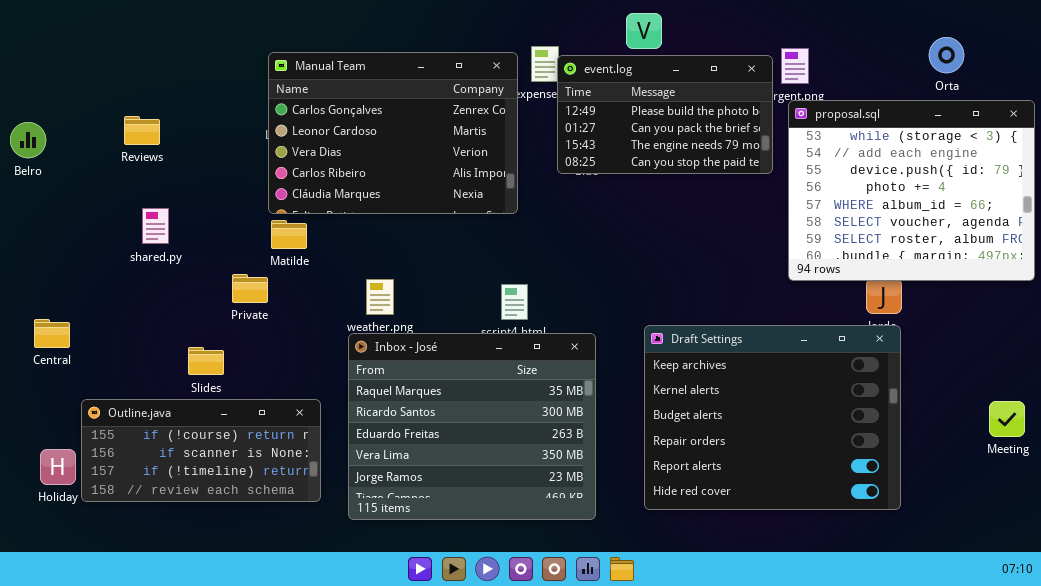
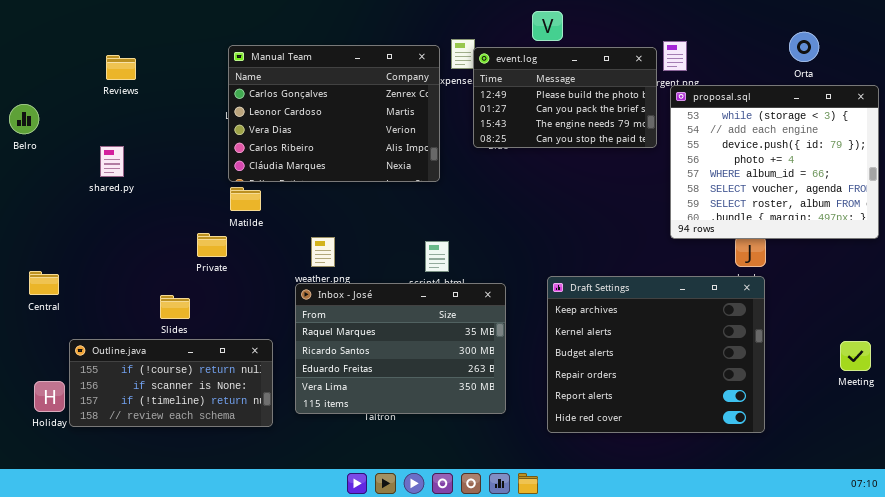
Reviews: [124,116,160,145] -> [106,55,136,80], moved
shared.py: [142,208,169,244] -> [100,146,124,177], moved
Inbox - José: [348,333,596,520] -> [295,283,506,414], resized

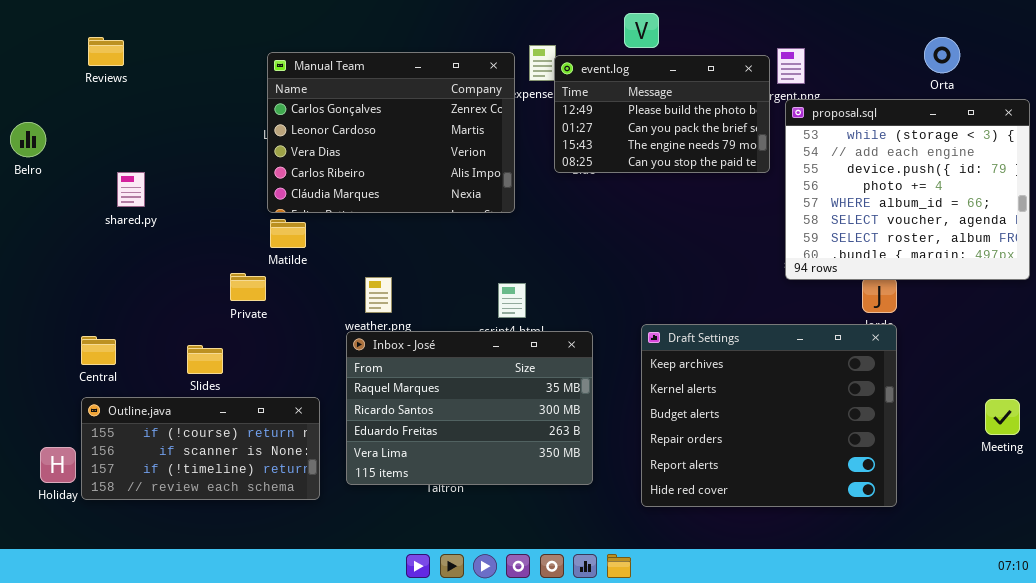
Reviews: [106,55,136,80] -> [88,37,124,66], moved
Central: [29,271,59,295] -> [81,336,116,365], moved

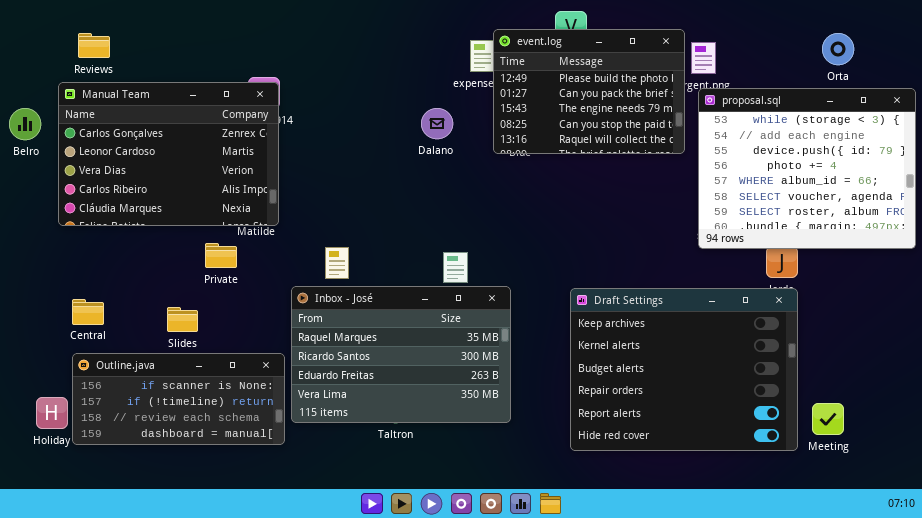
Manual Team: [267,52,515,213] -> [58,82,279,226], moved
event.log: [554,55,770,173] -> [493,29,685,154], resized
Inbox - José: [346,331,593,485] -> [291,286,511,423], moved
Outline.java: [81,397,320,500] -> [72,353,285,445], scrolled down 1 row
Meeting: [985,399,1020,435] -> [812,403,844,435], moved

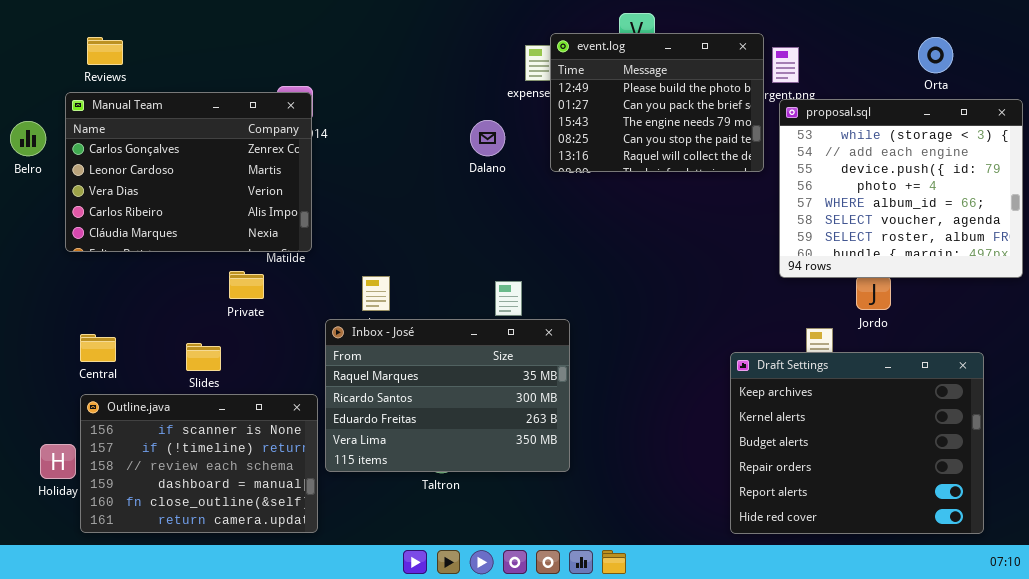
Draft Settings: [570,288,798,451] -> [730,352,984,534], moved
Outline.java: [72,353,285,445] -> [80,394,318,533], resized

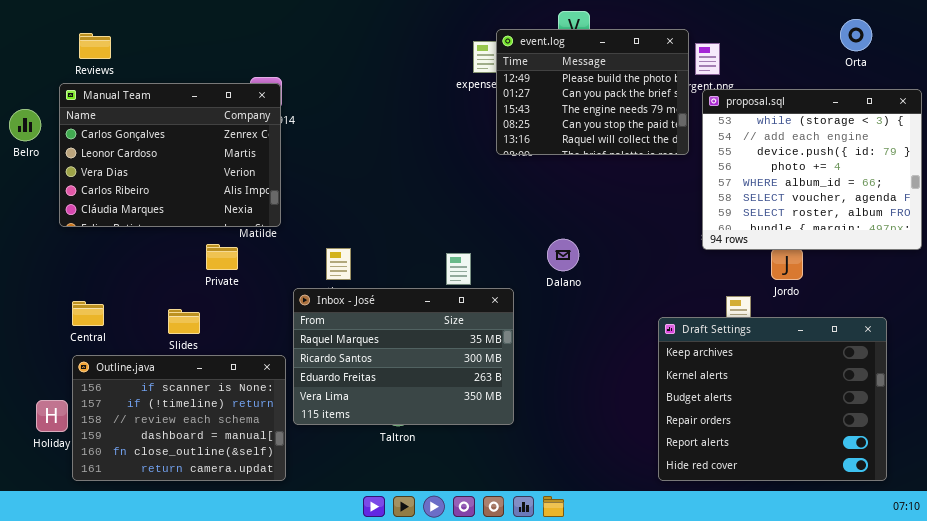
Orta: [918,37,953,73] -> [840,19,872,51], moved
Dalano: [470,120,505,156] -> [547,239,579,271], moved

